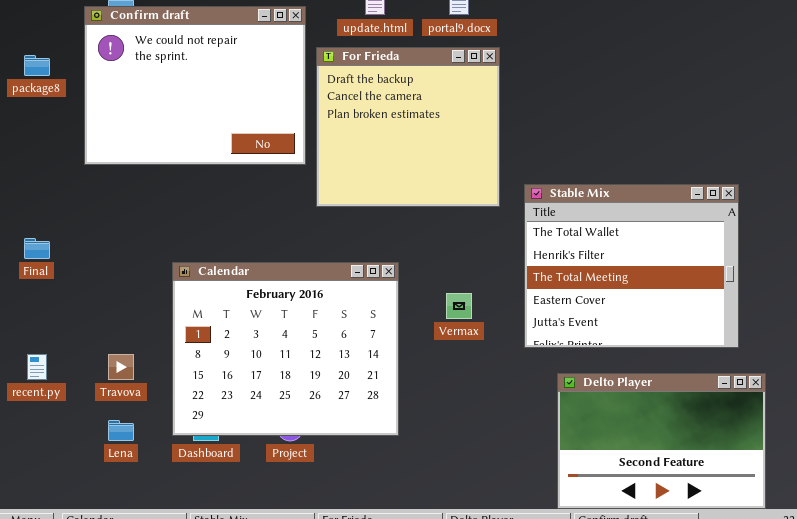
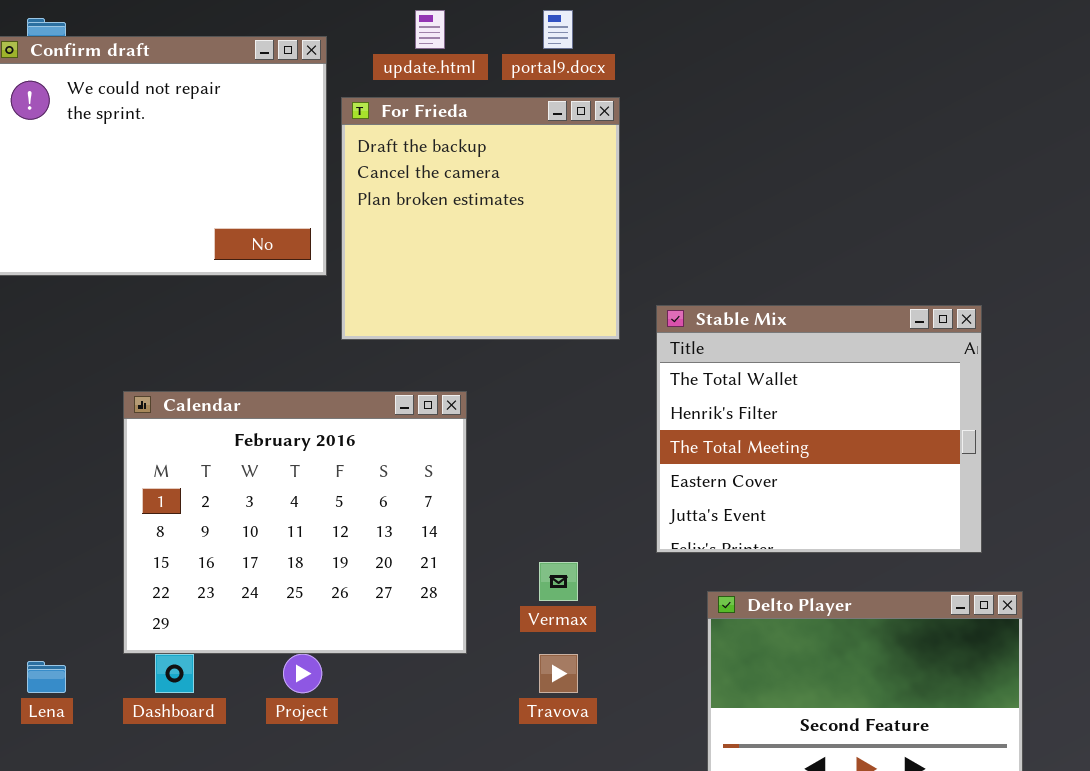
Calendar: [172,262,399,436] -> [123,391,467,654], moved
Vermax: [446,293,472,319] -> [539,562,578,601], moved
Travova: [108,354,134,380] -> [539,654,578,693], moved

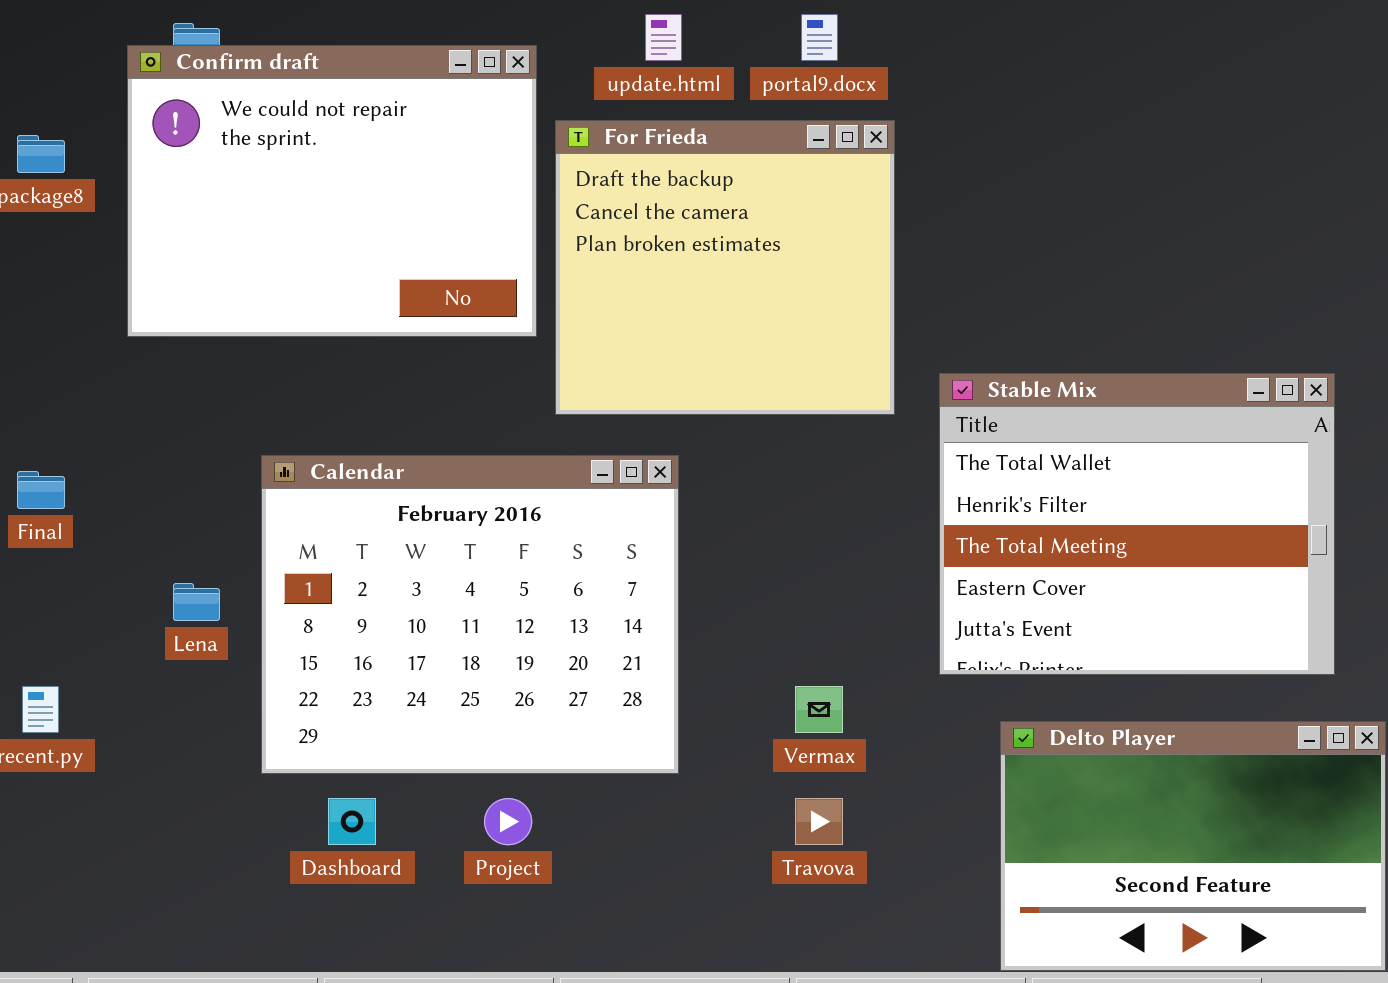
Calendar: [123,391,467,654] -> [261,455,679,774], moved
Lena: [27,661,66,693] -> [173,583,220,621], moved

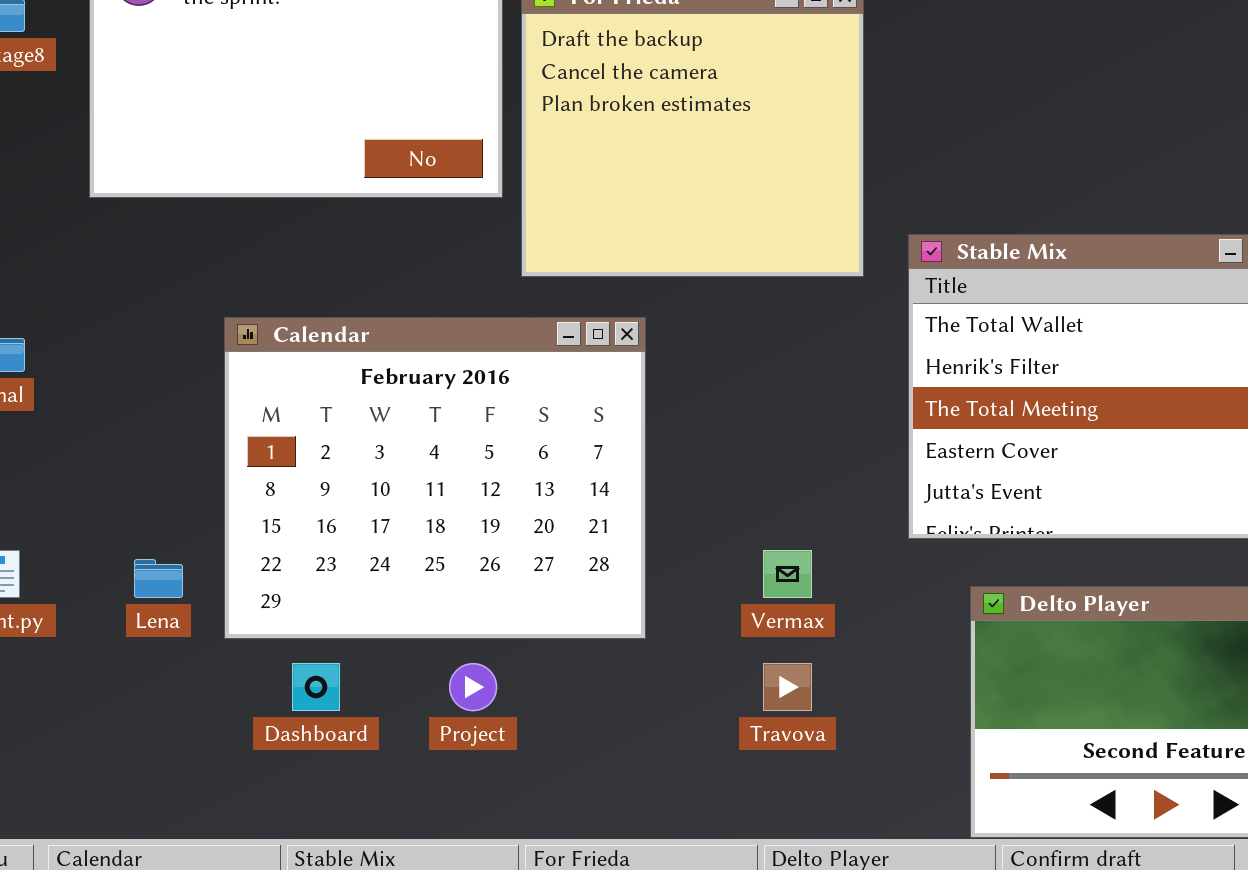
Lena: [173,583,220,621] -> [134,559,183,598], moved

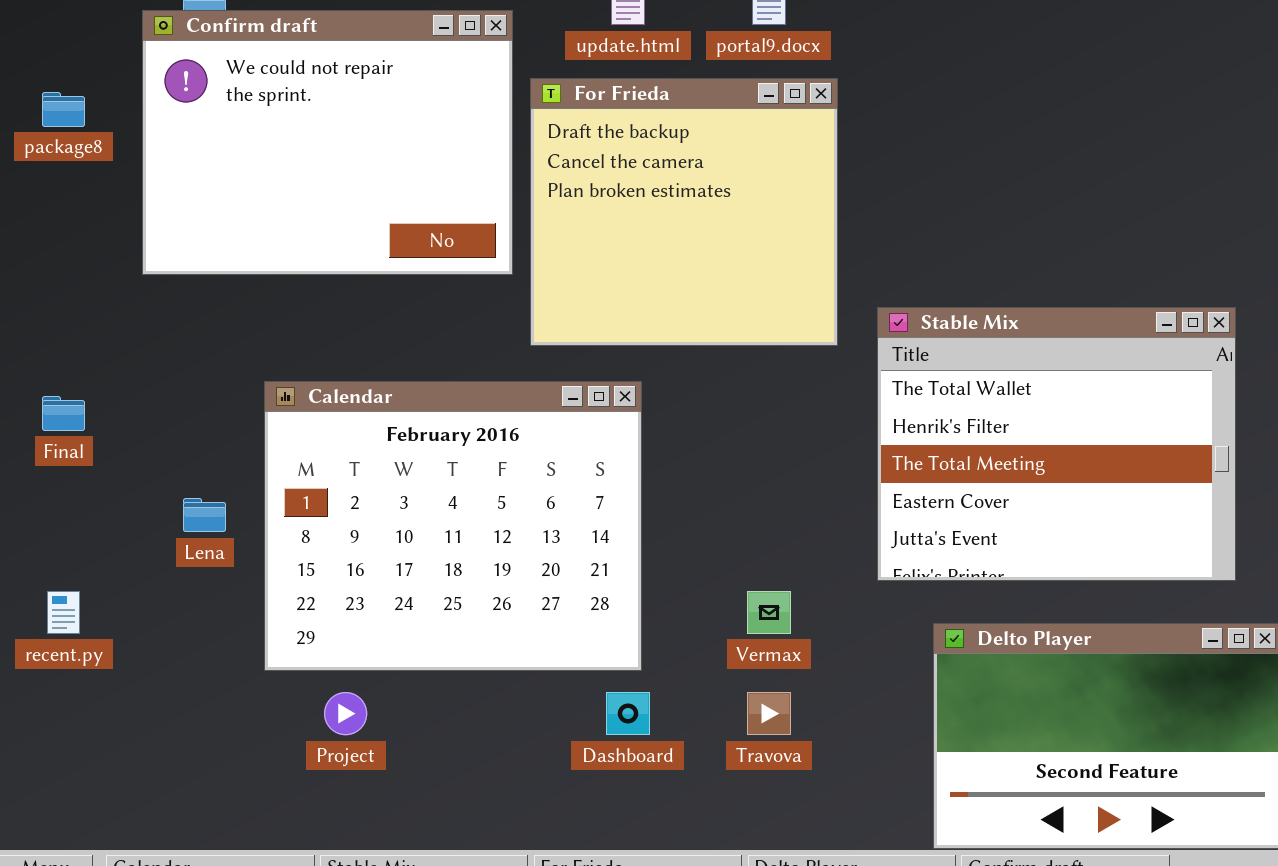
Lena: [134,559,183,598] -> [183,498,226,532], moved
Dashboard: [292,663,340,711] -> [606,692,650,735], moved
Project: [449,663,497,711] -> [324,692,367,735], moved

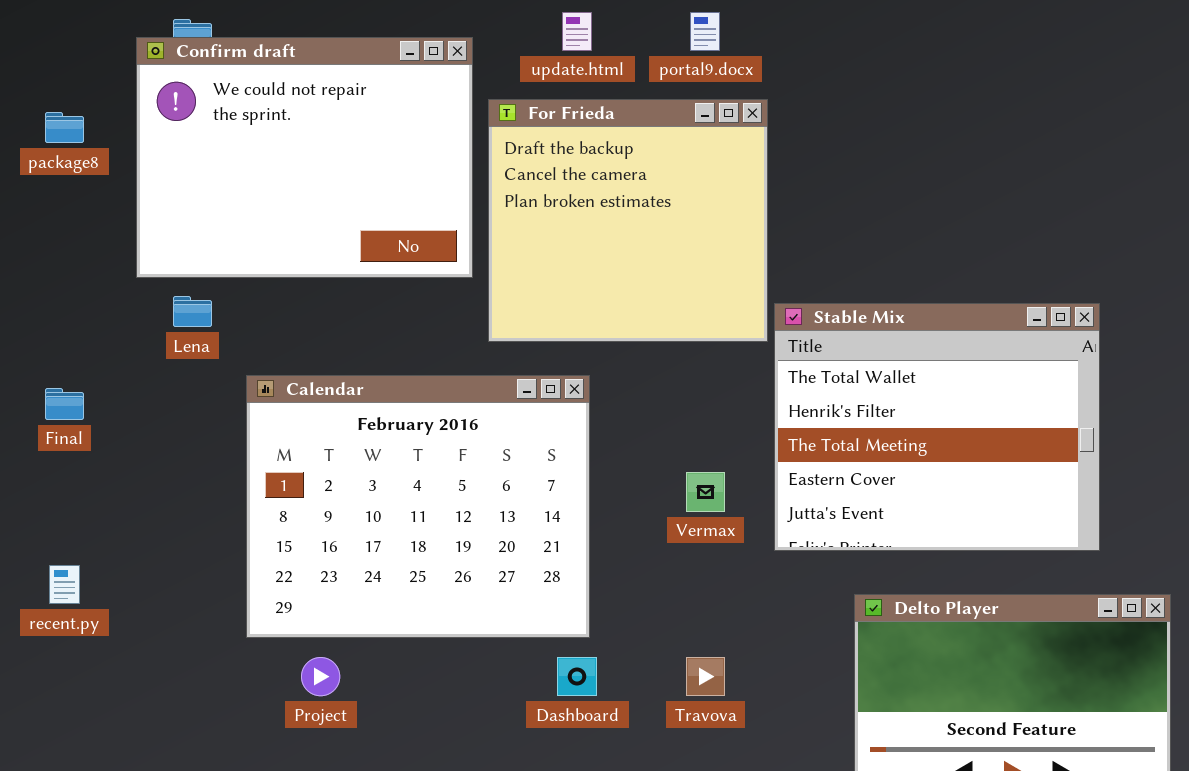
Stable Mix: [877,307,1236,581] -> [774,303,1100,551], moved
Lena: [183,498,226,532] -> [173,296,212,327], moved
Vermax: [747,591,791,634] -> [686,472,725,512], moved

